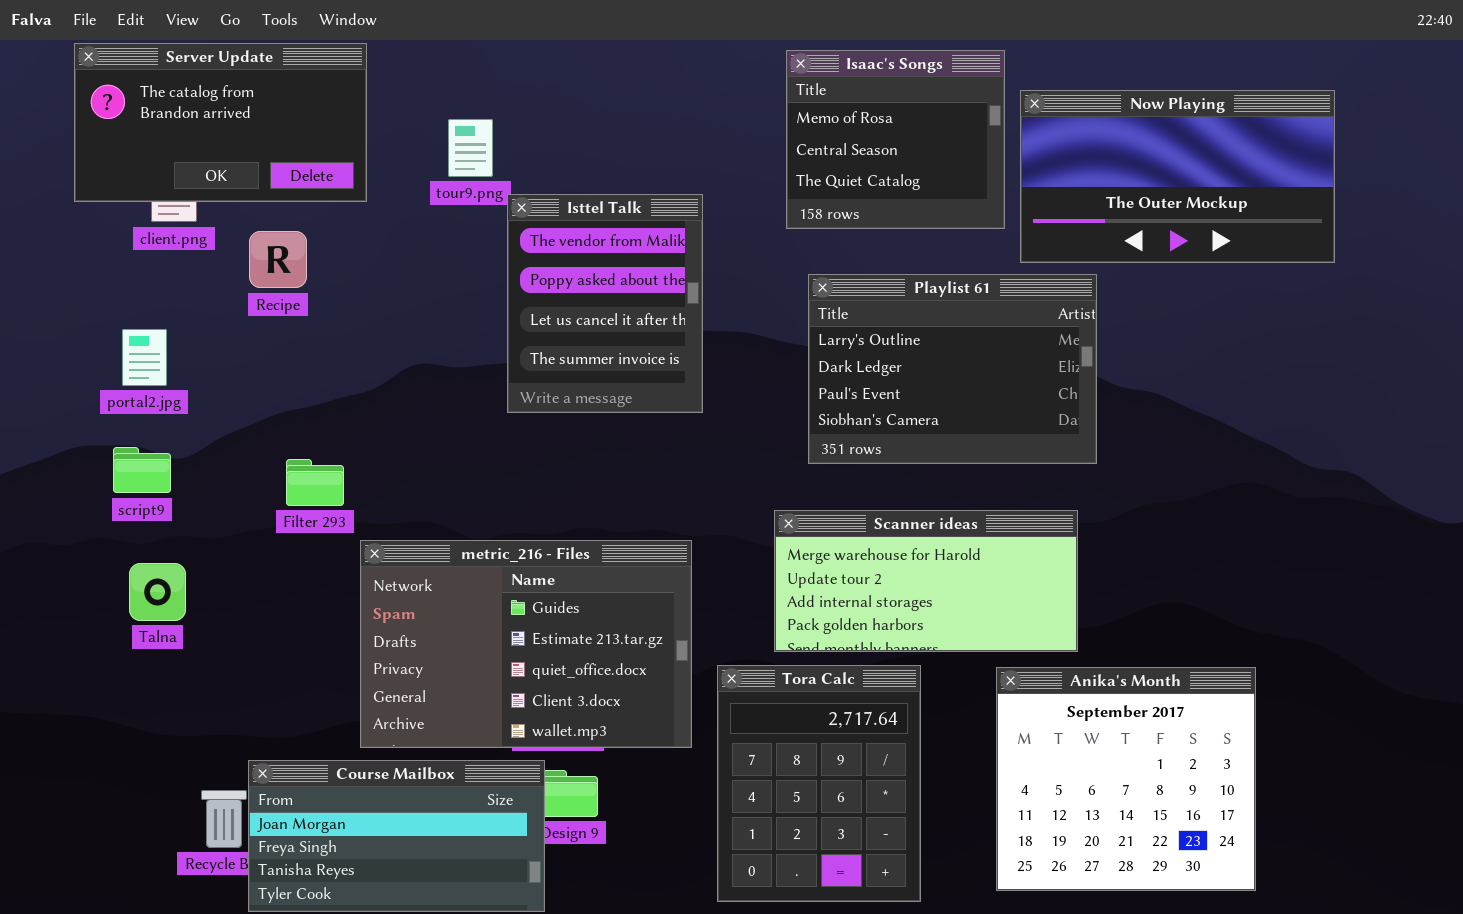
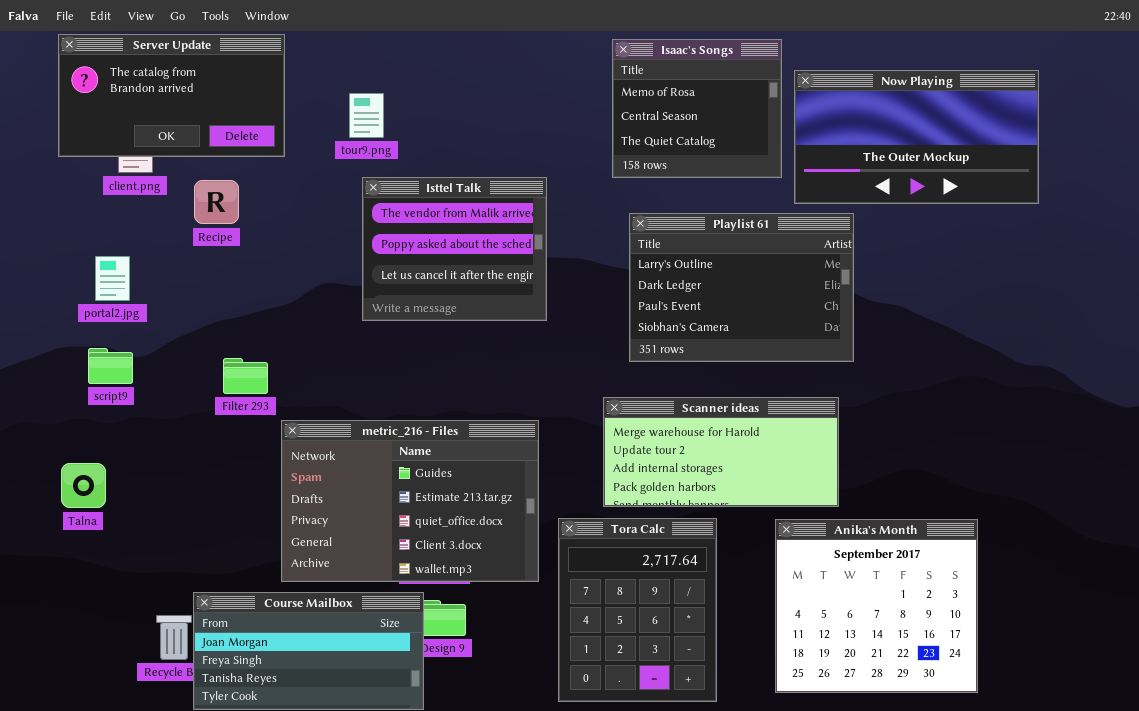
Isttel Talk: [507,194,703,413] -> [362,177,547,321], resized
Talna: [129,563,186,621] -> [61,463,106,508], moved

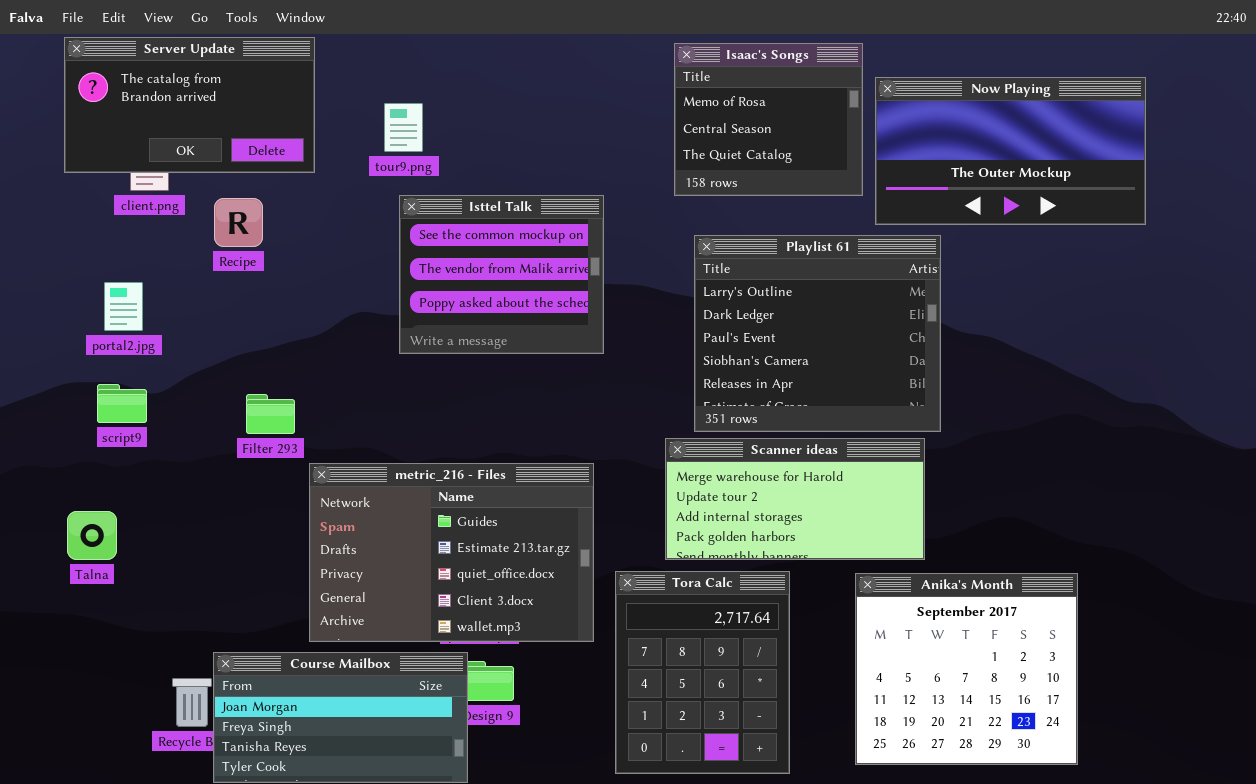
Isttel Talk: [362,177,547,321] -> [399,195,604,354], scrolled up 1 row
Playlist 61: [629,213,854,362] -> [694,235,941,432], resized

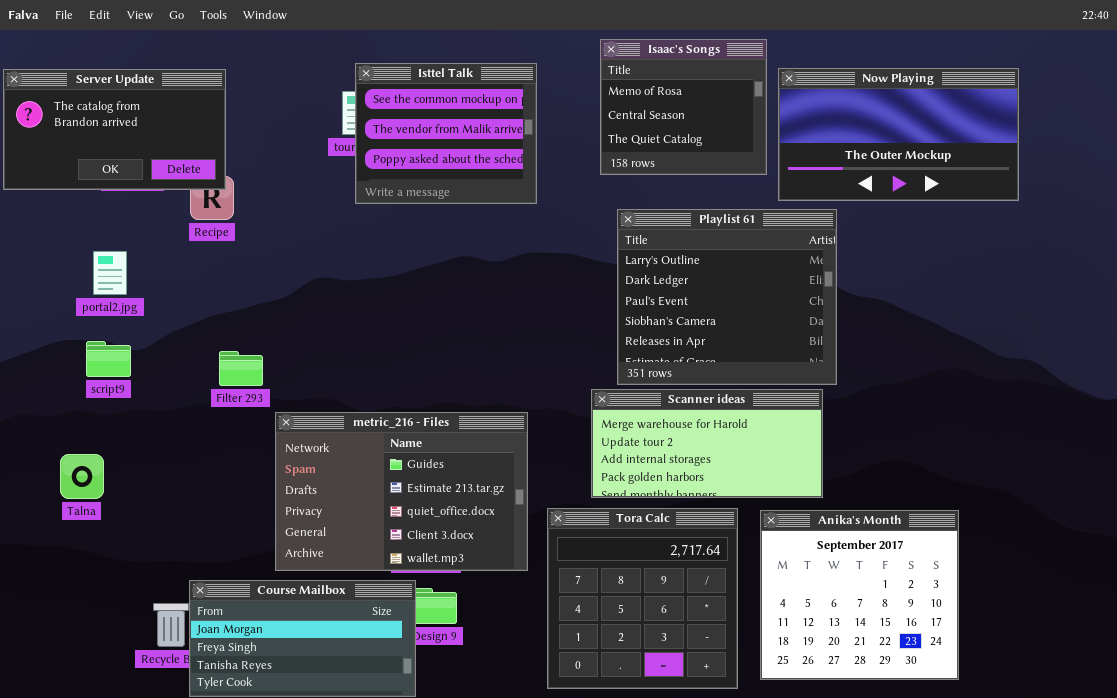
Server Update: [64,37,315,173] -> [3,69,226,190], moved
Isttel Talk: [399,195,604,354] -> [355,63,537,204], moved
Tora Calc: [615,571,790,774] -> [547,508,738,689], resized

